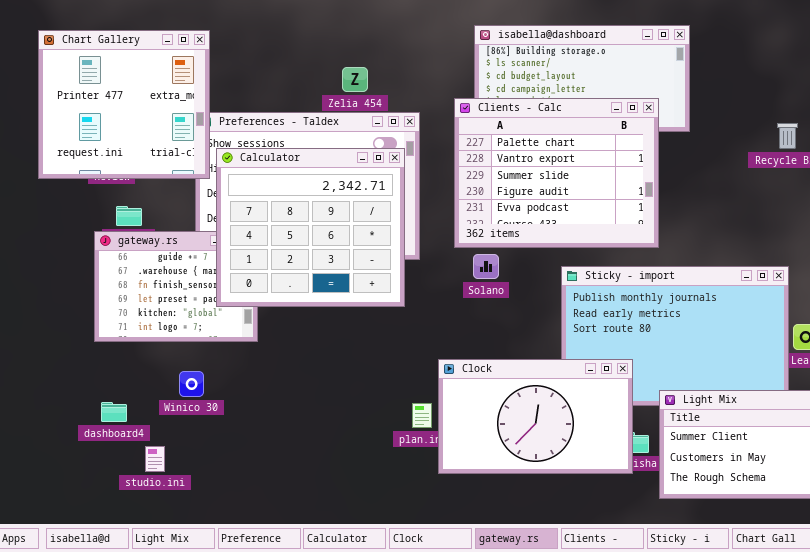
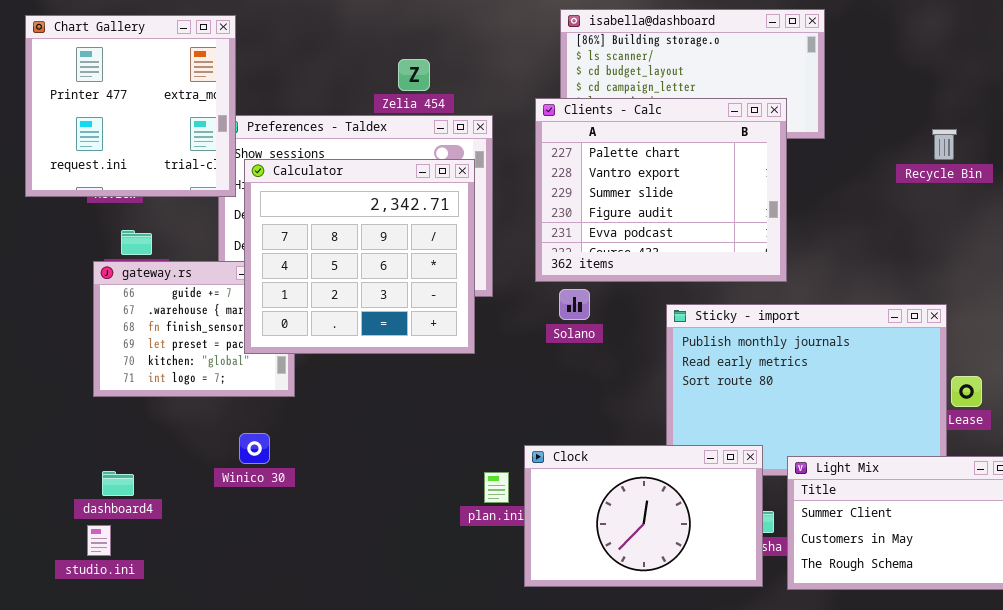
Clock: [438,359,633,474] -> [524,445,763,587], moved
Winico 30: [179,371,204,397] -> [239,433,270,464], moved
studio.ini: [145,446,165,472] -> [87,525,111,556], moved

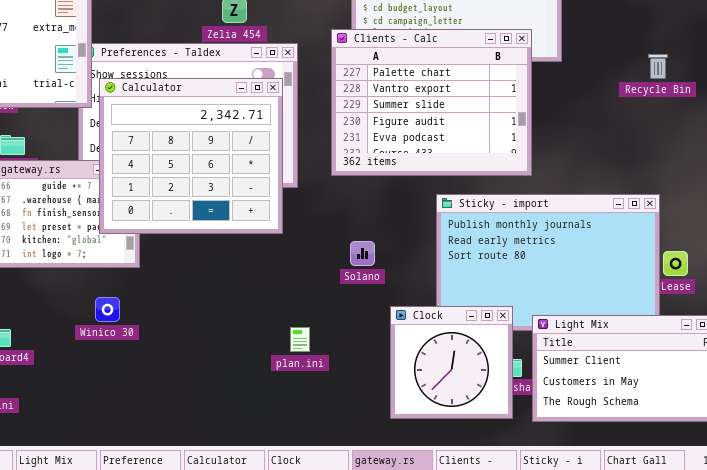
Solano: [559,289,590,320] -> [350,241,375,266], moved
Clock: [524,445,763,587] -> [390,306,513,419], resized

